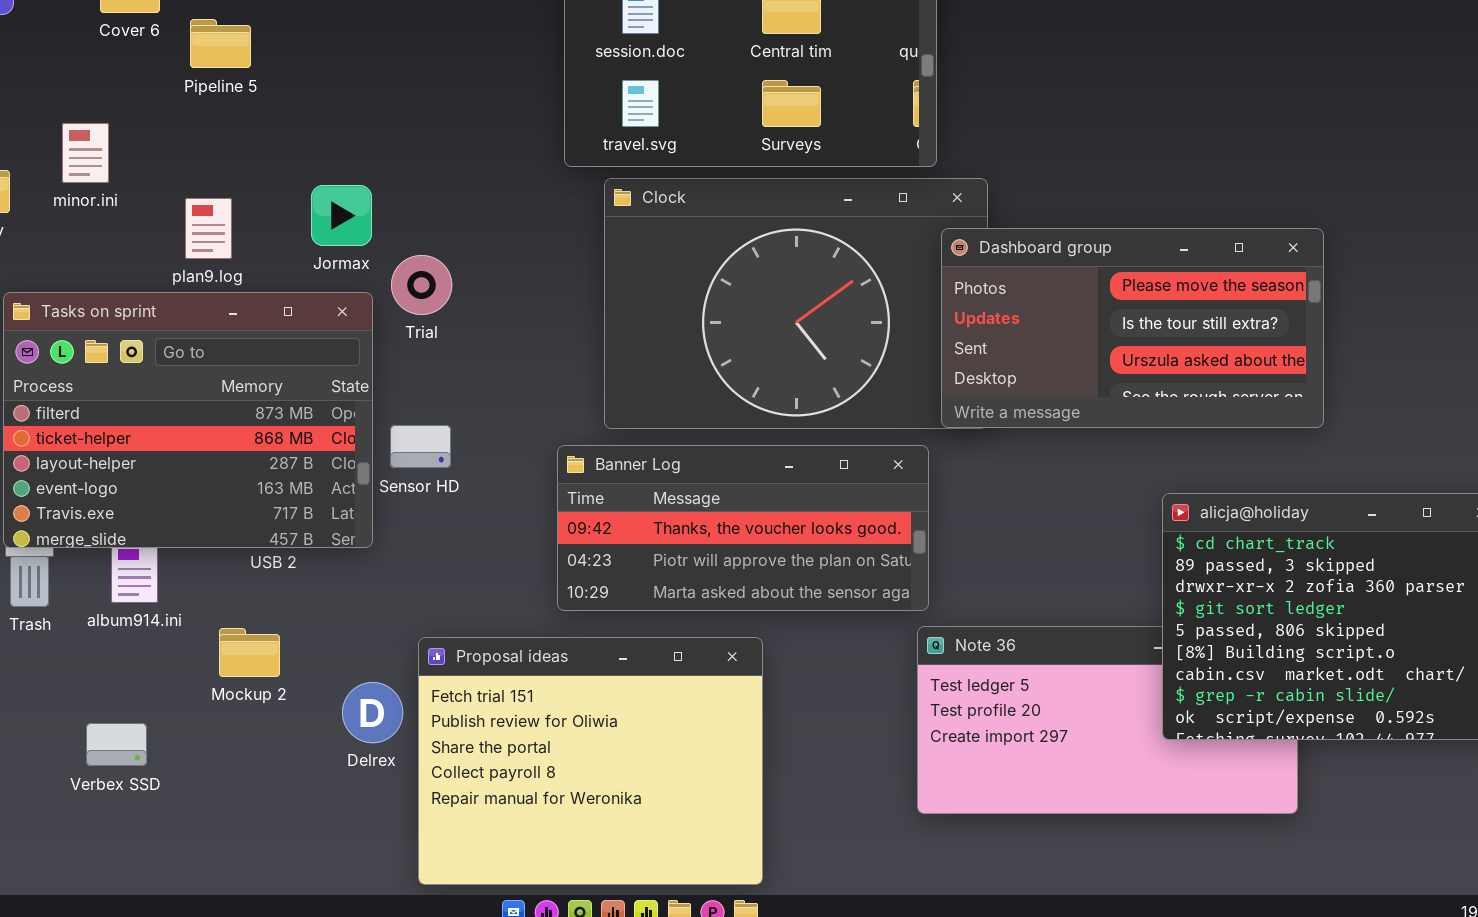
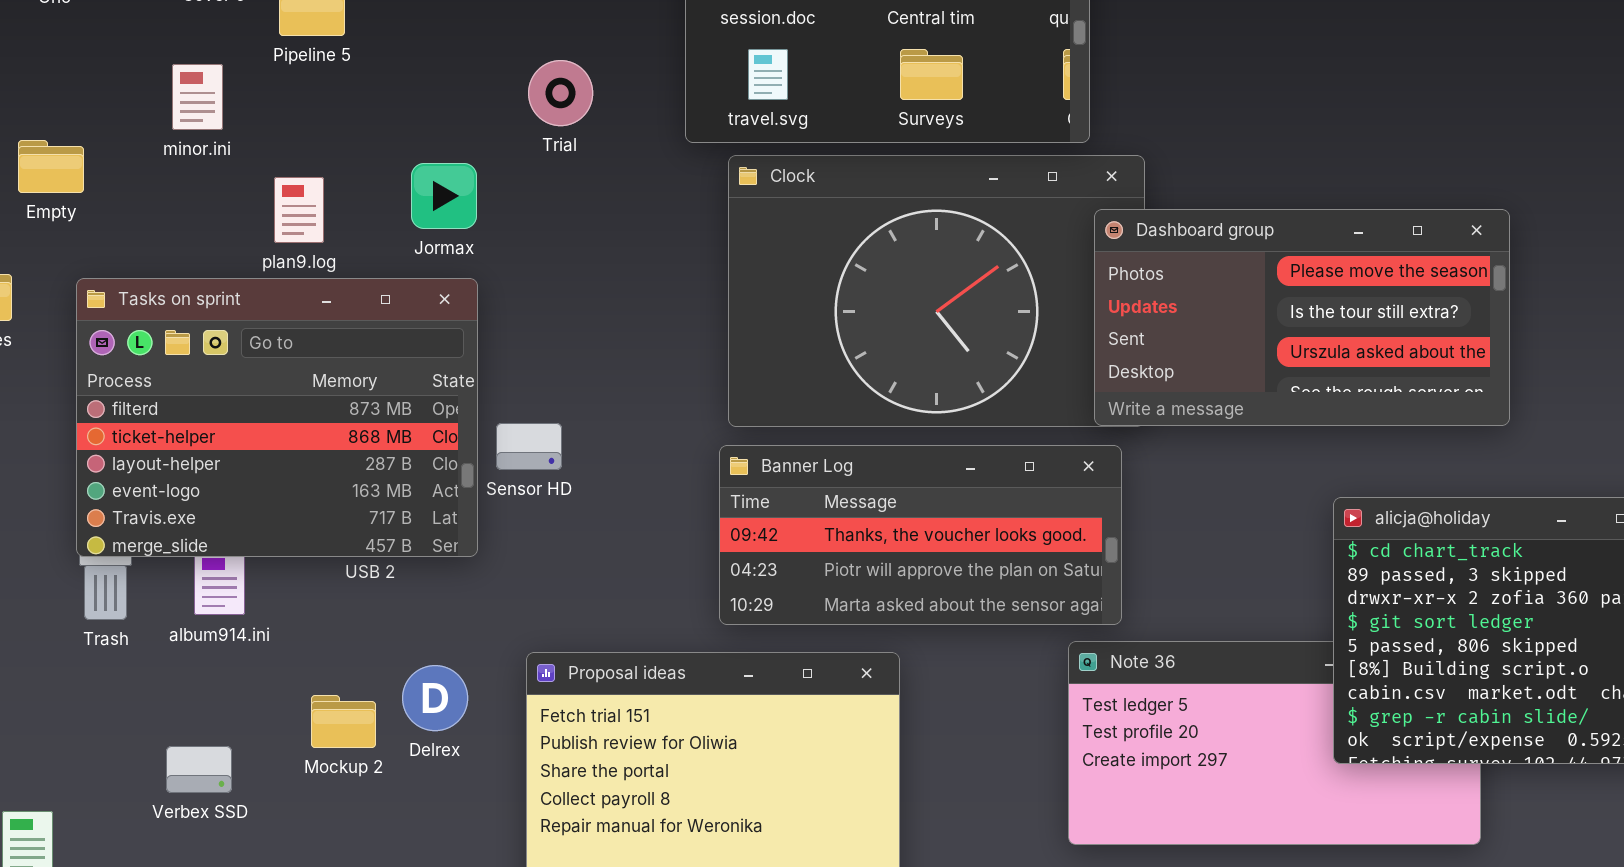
minor.ini: [62,123,109,183] -> [172,64,223,130], moved
Trial: [391,255,452,315] -> [528,60,593,126], moved
Banner Log: [557,445,929,611] -> [719,445,1122,625], moved
Mockup 2: [219,628,280,677] -> [311,695,376,748], moved
Delrex: [342,682,403,743] -> [402,665,468,731], moved

